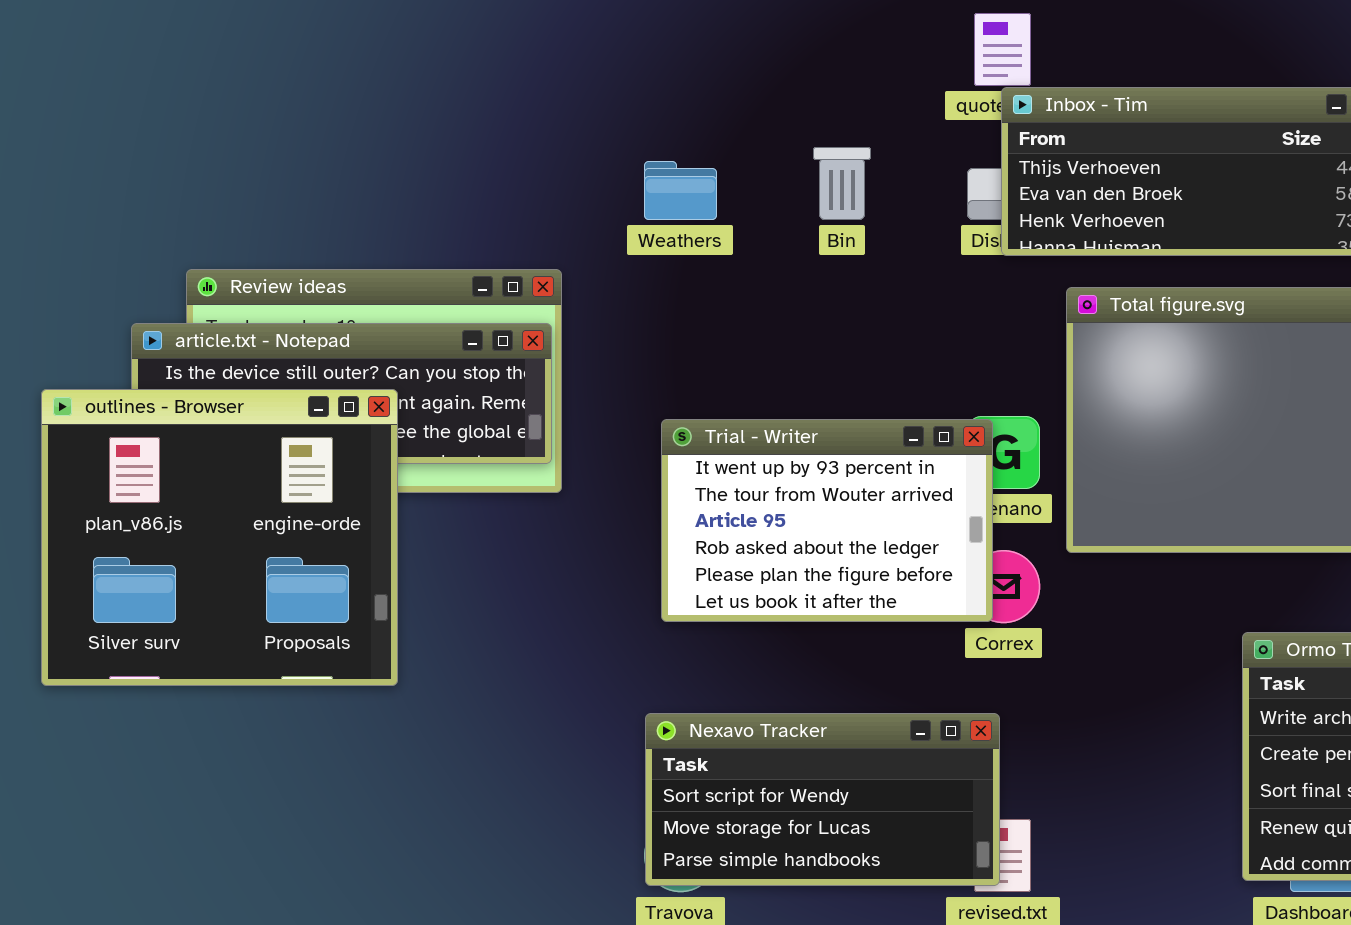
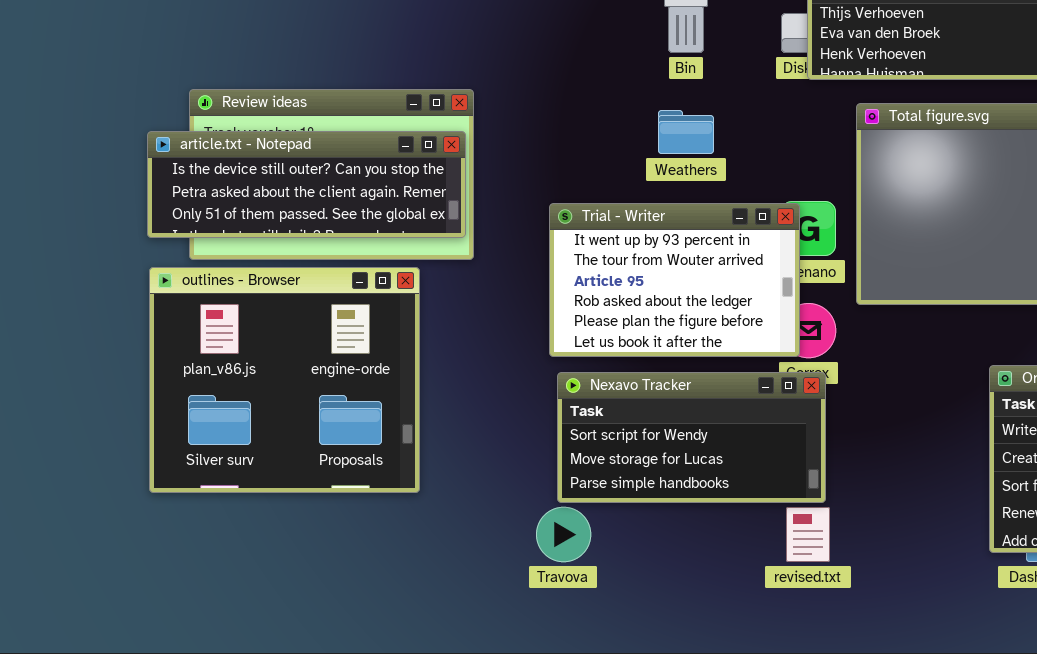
Weathers: [644,161,717,220] -> [658,110,714,154], moved
outlines - Browser: [41,389,398,686] -> [149,267,420,493], moved
Nexavo Tracker: [645,713,1000,886] -> [557,372,826,503], moved

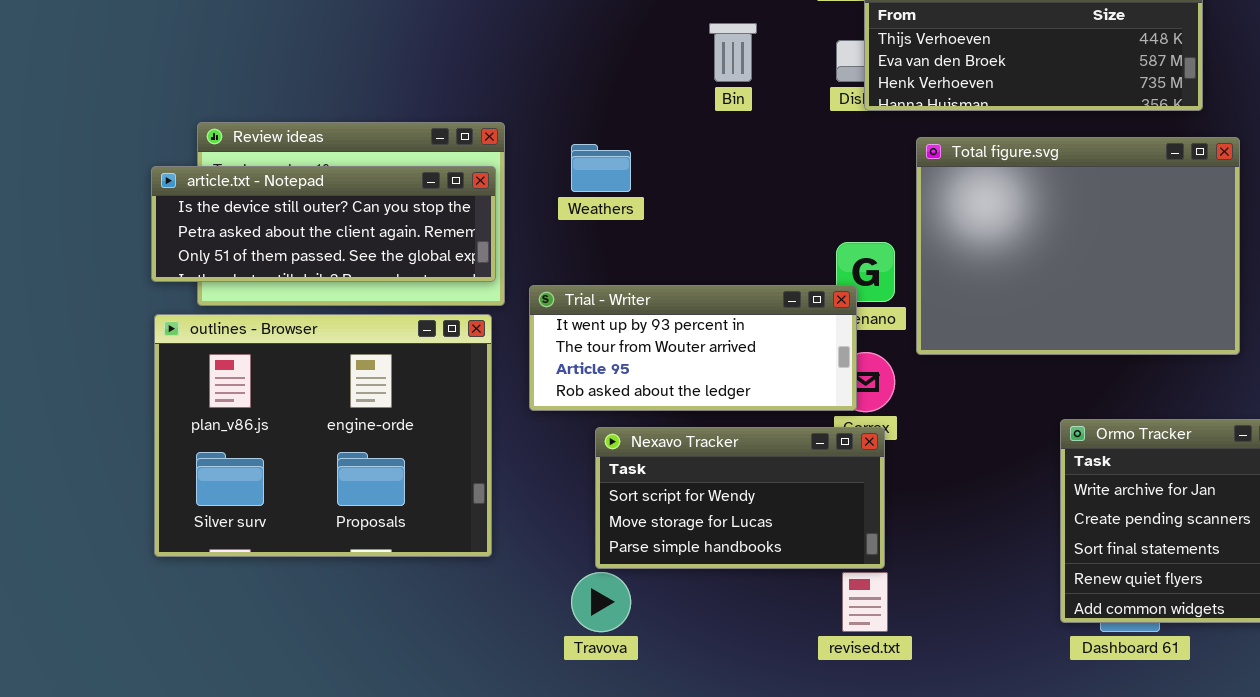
Weathers: [658,110,714,154] -> [571,144,631,192], moved
Trial - Writer: [549,203,800,357] -> [529,285,857,411], resized
outlines - Browser: [149,267,420,493] -> [154,314,492,557], resized

